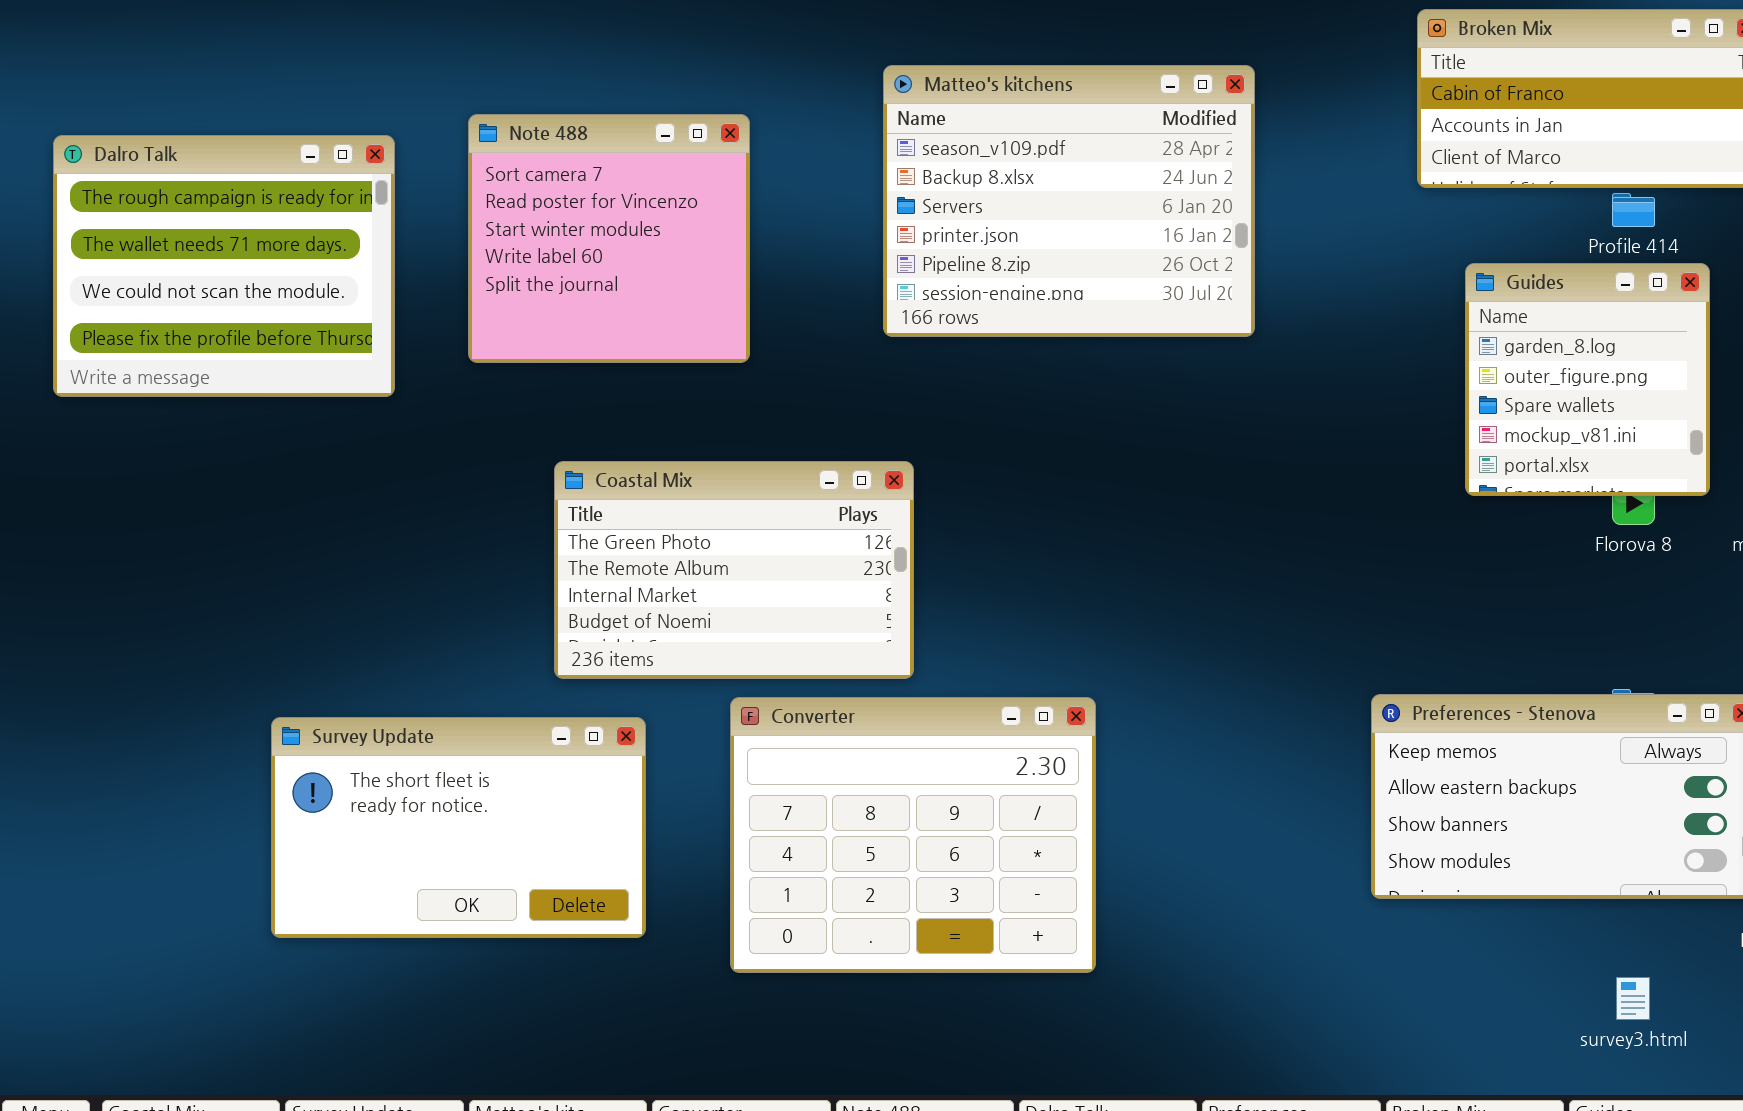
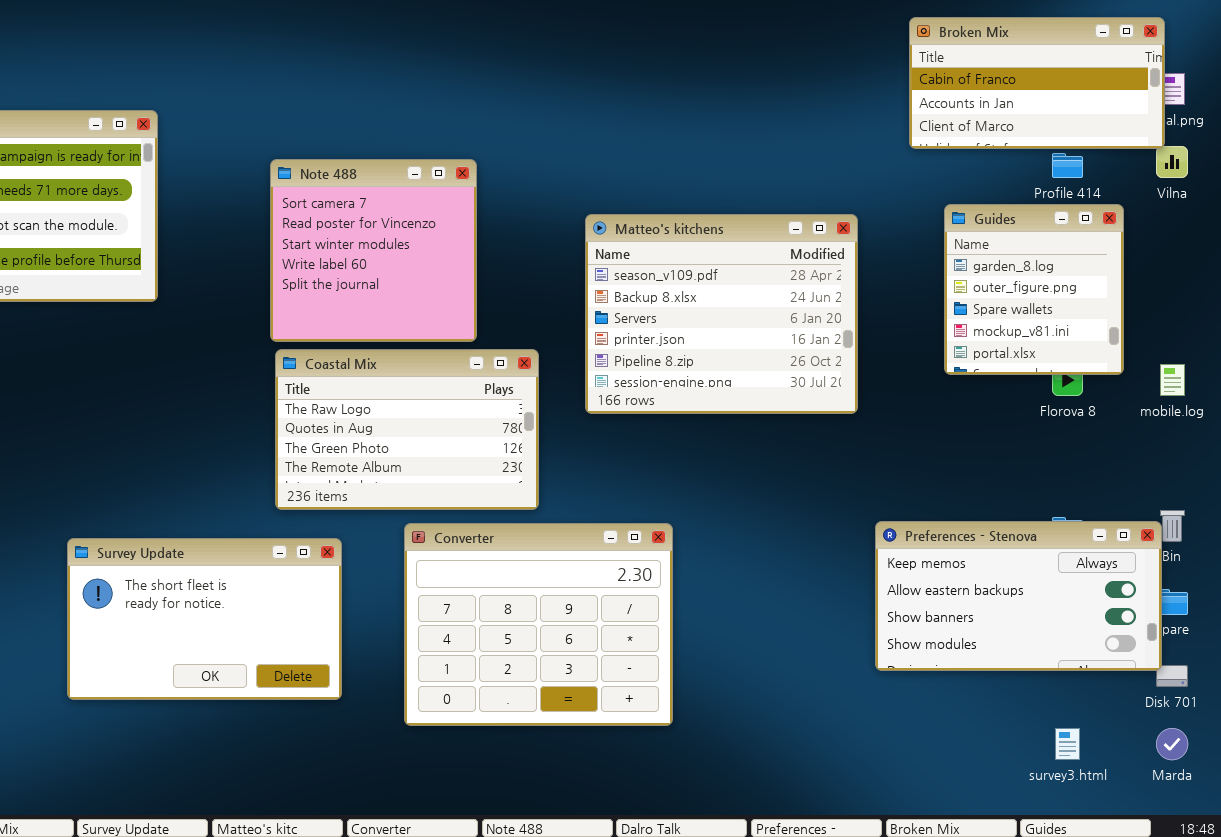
Matteo's kitchens: [883,65,1255,337] -> [585,214,858,414], moved
Note 488: [468,114,750,363] -> [270,159,477,342], moved
Coastal Mix: [554,461,914,679] -> [275,349,539,510], scrolled up 2 rows

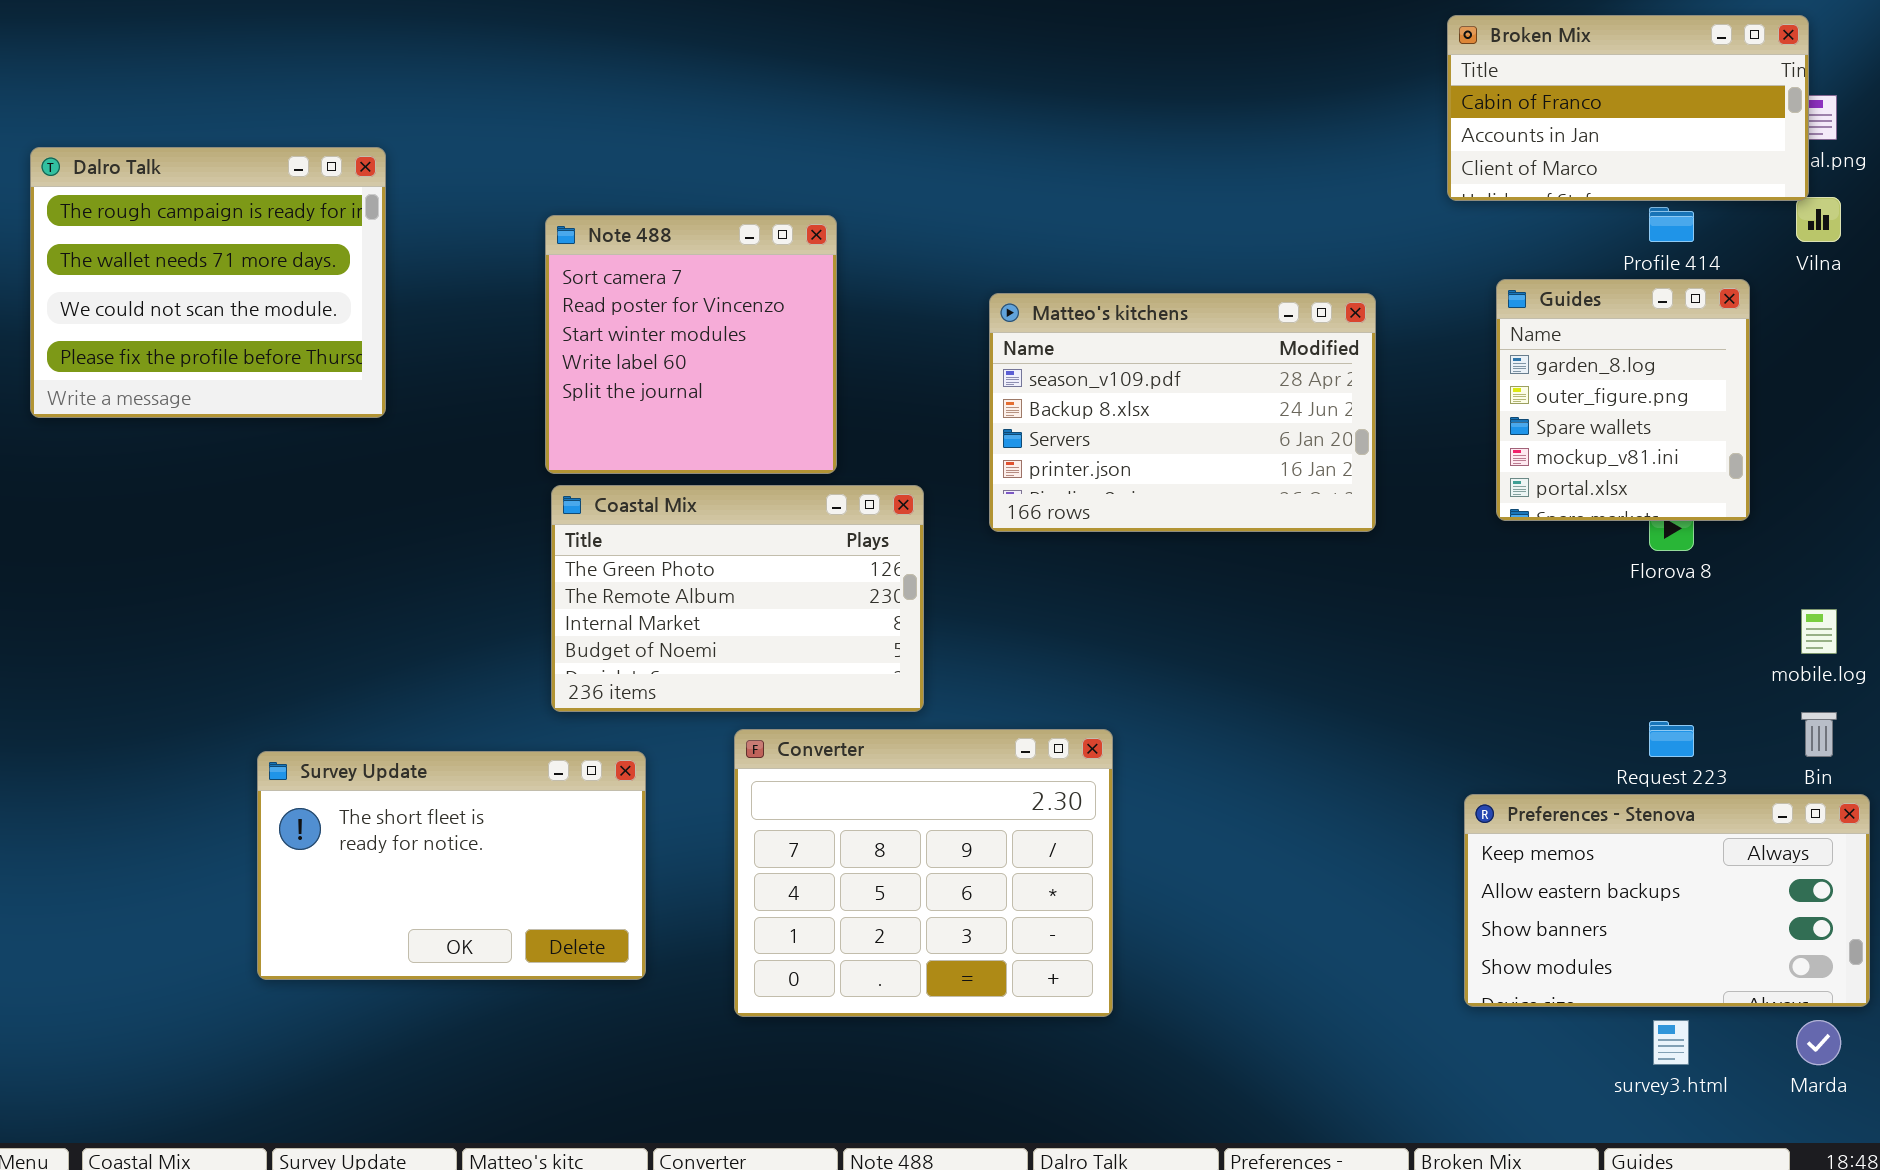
Matteo's kitchens: [585,214,858,414] -> [989,293,1376,532], resized
Coastal Mix: [275,349,539,510] -> [551,485,924,712], scrolled down 2 rows
mobile.log: [1160,364,1185,396] -> [1801,609,1837,654], moved
Preferences - Stenova: [875,521,1162,671] -> [1464,794,1870,1007], moved

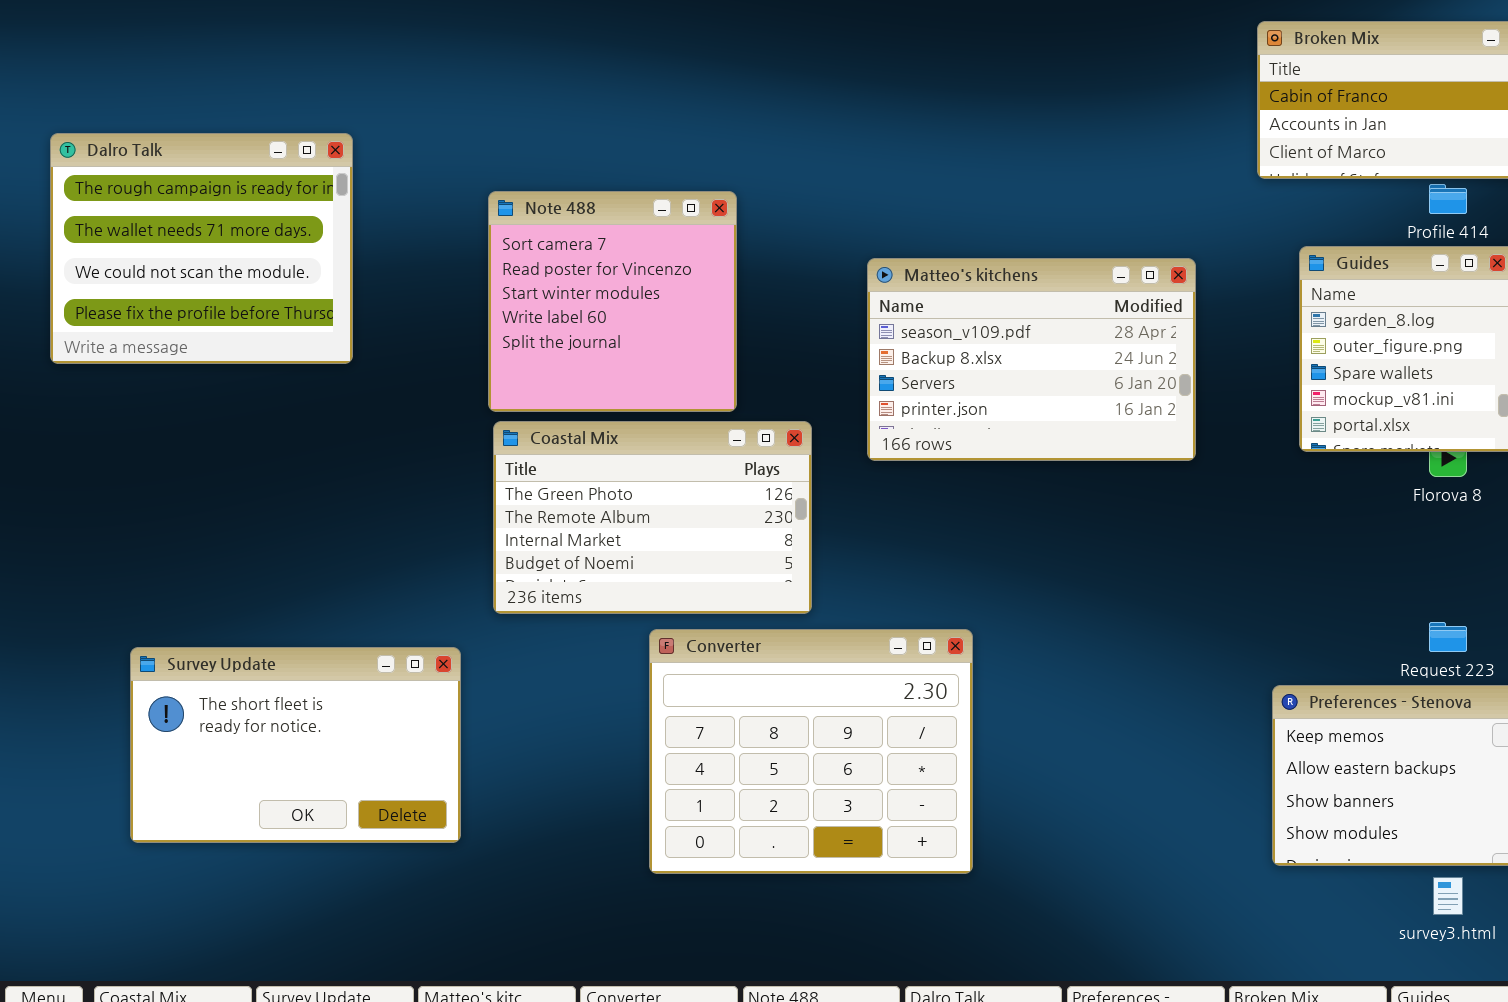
Survey Update: [257,751,646,980] -> [130,647,461,843], moved

